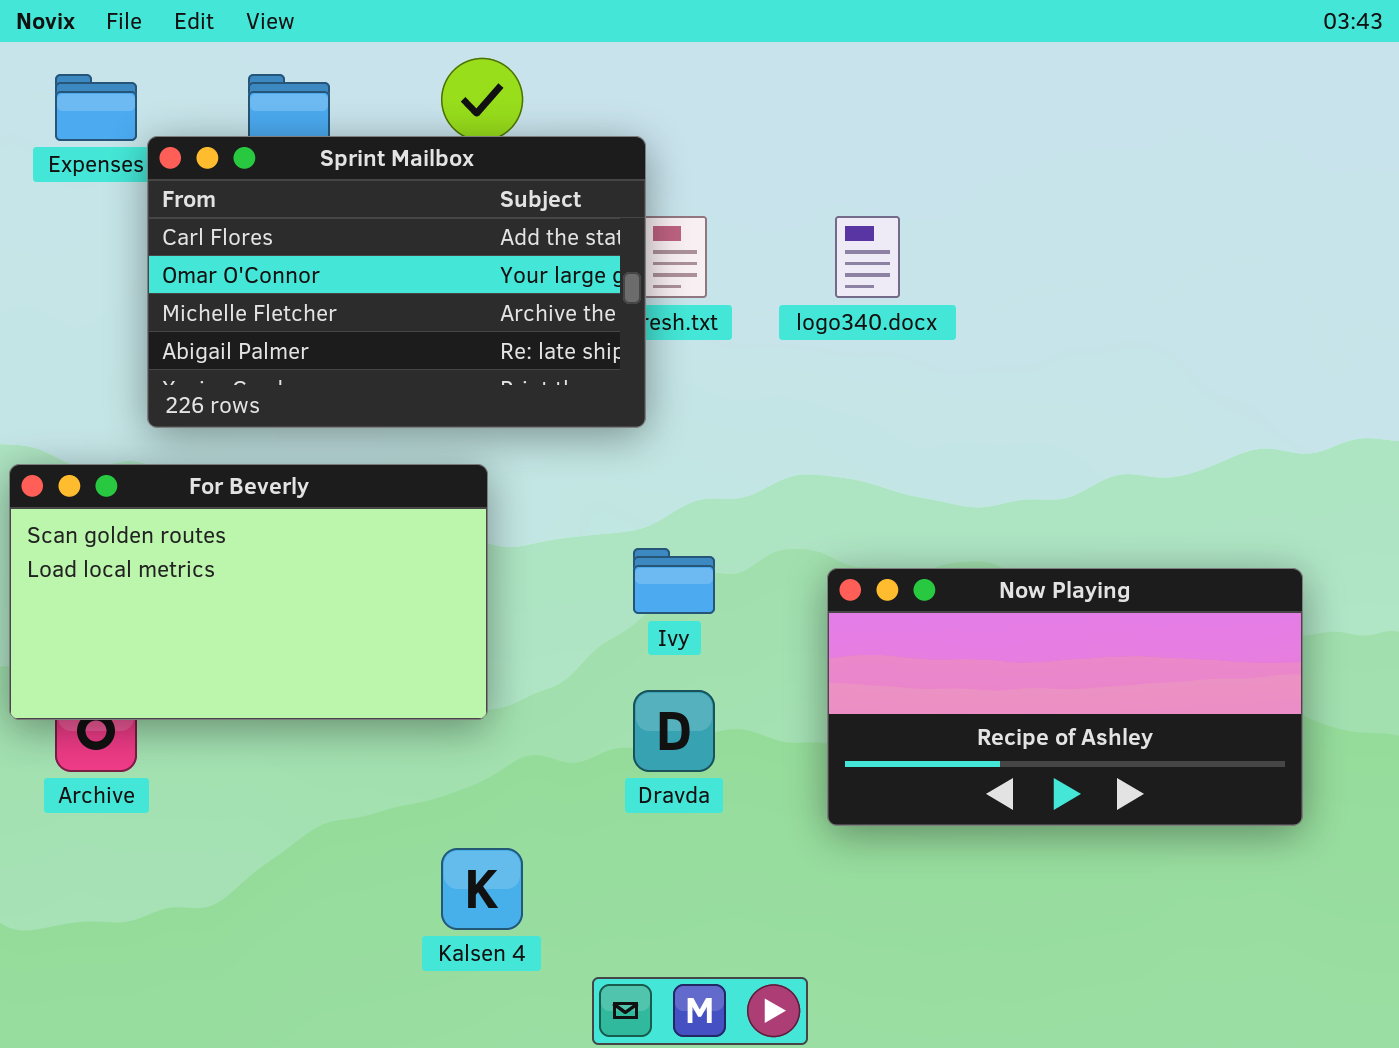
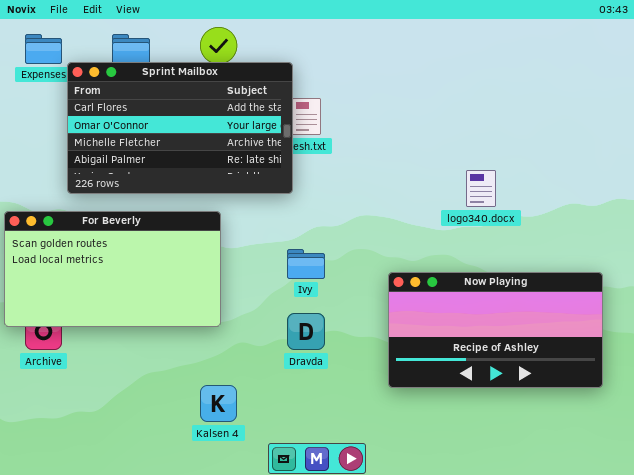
logo340.docx: [835,216,900,298] -> [466,170,496,207], moved
Now Playing: [827,568,1303,826] -> [388,272,603,388], moved

